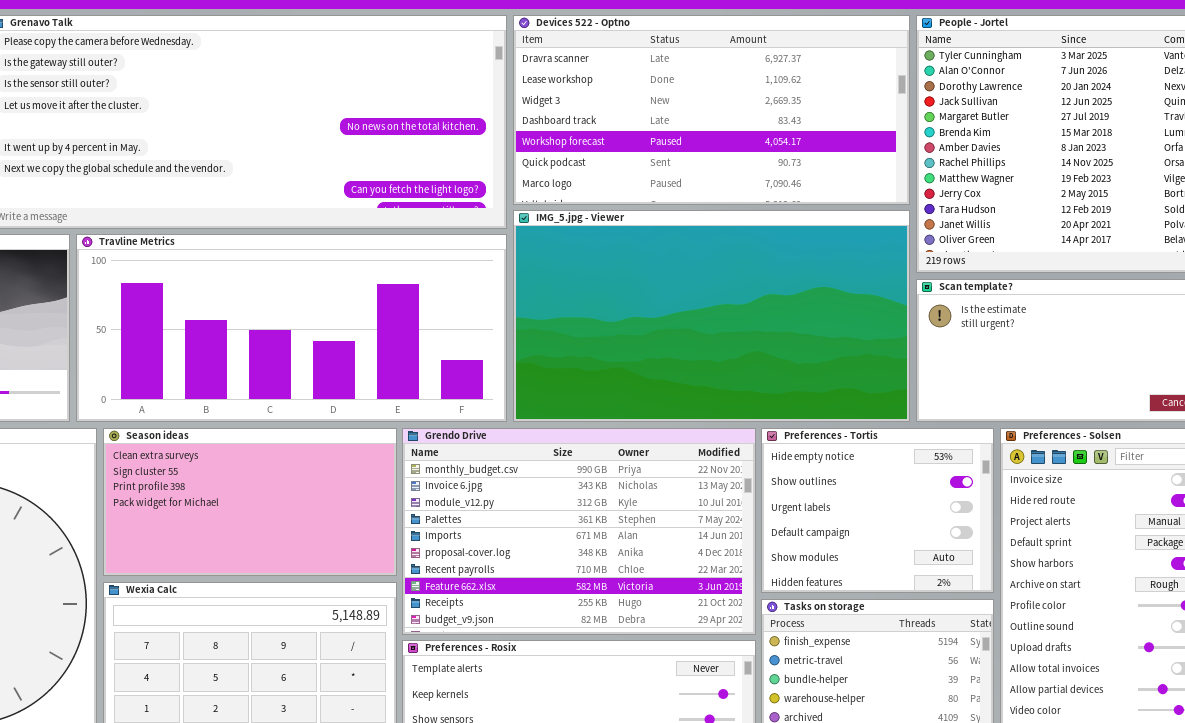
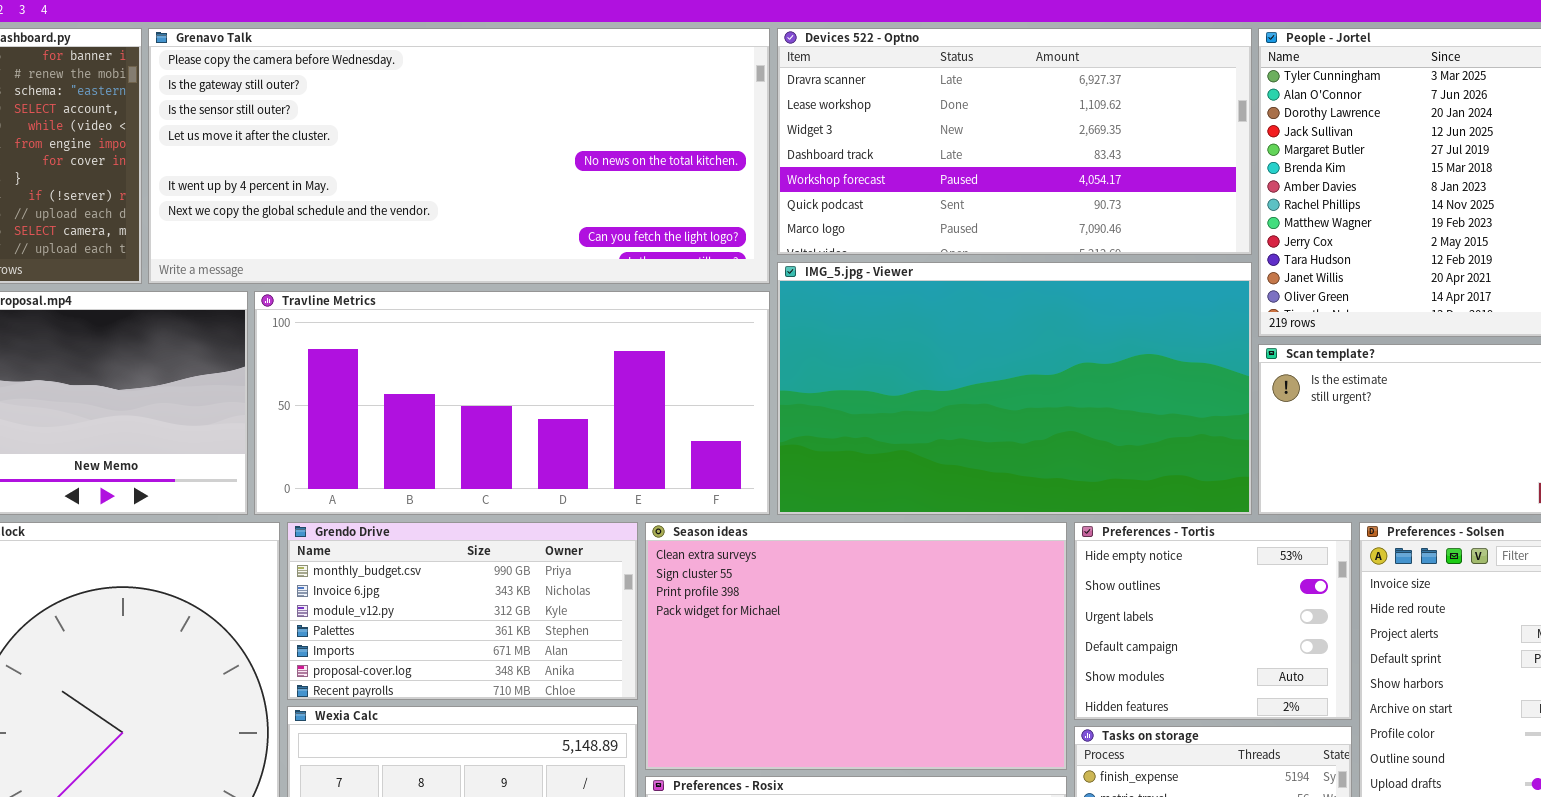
Season ideas: [103,428,397,576] -> [645,522,1067,770], moved, resized
Grendo Drive: [402,428,756,635] -> [287,522,638,700], moved, resized

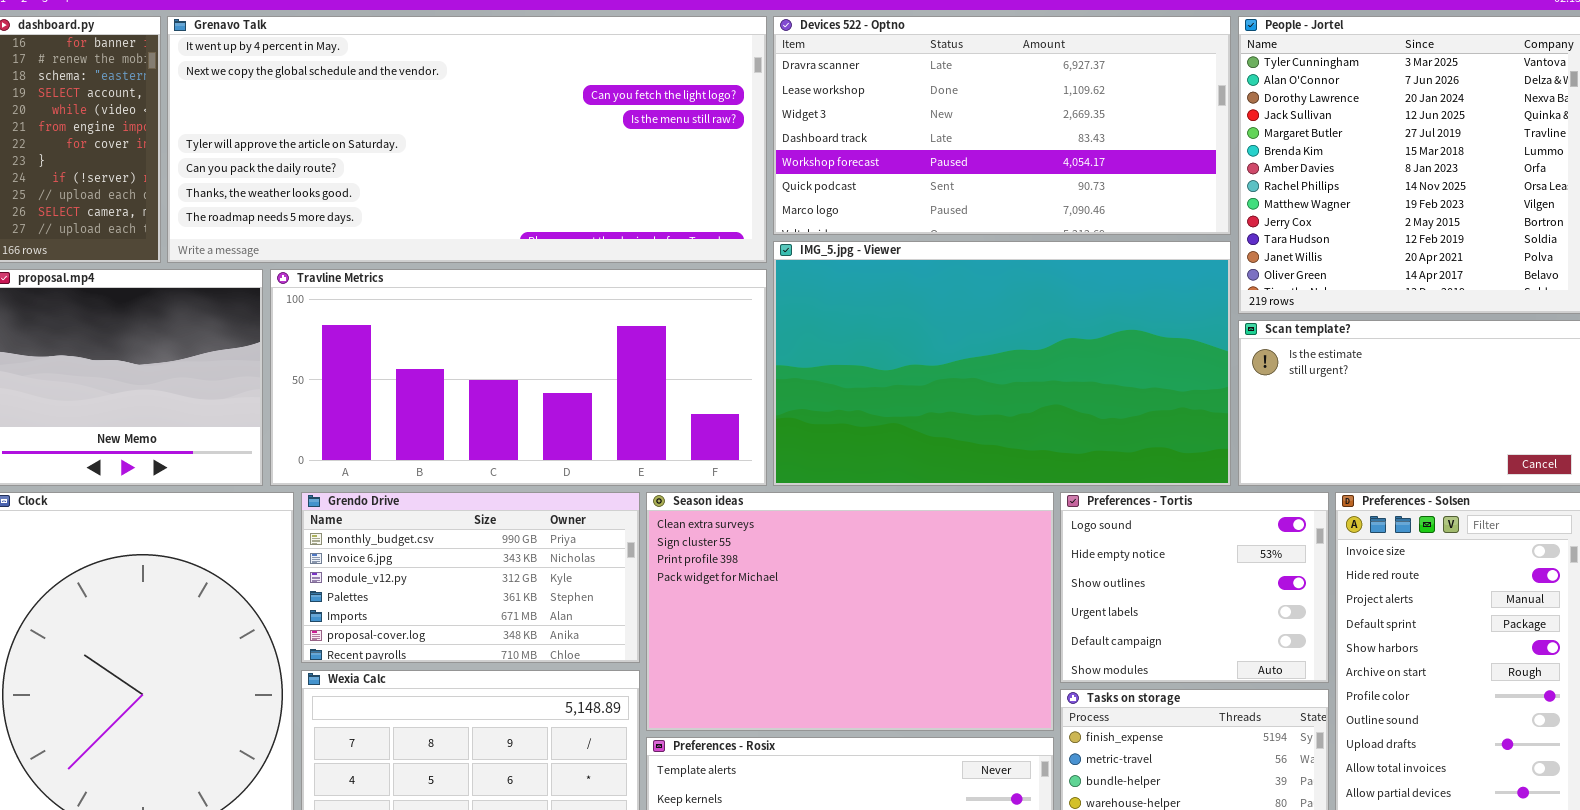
Grenavo Talk: [148,28,770,284] -> [167,16,767,263], scrolled down 5 rows
Preferences - Tortis: [1074,522,1352,720] -> [1060,492,1329,683], scrolled up 1 row

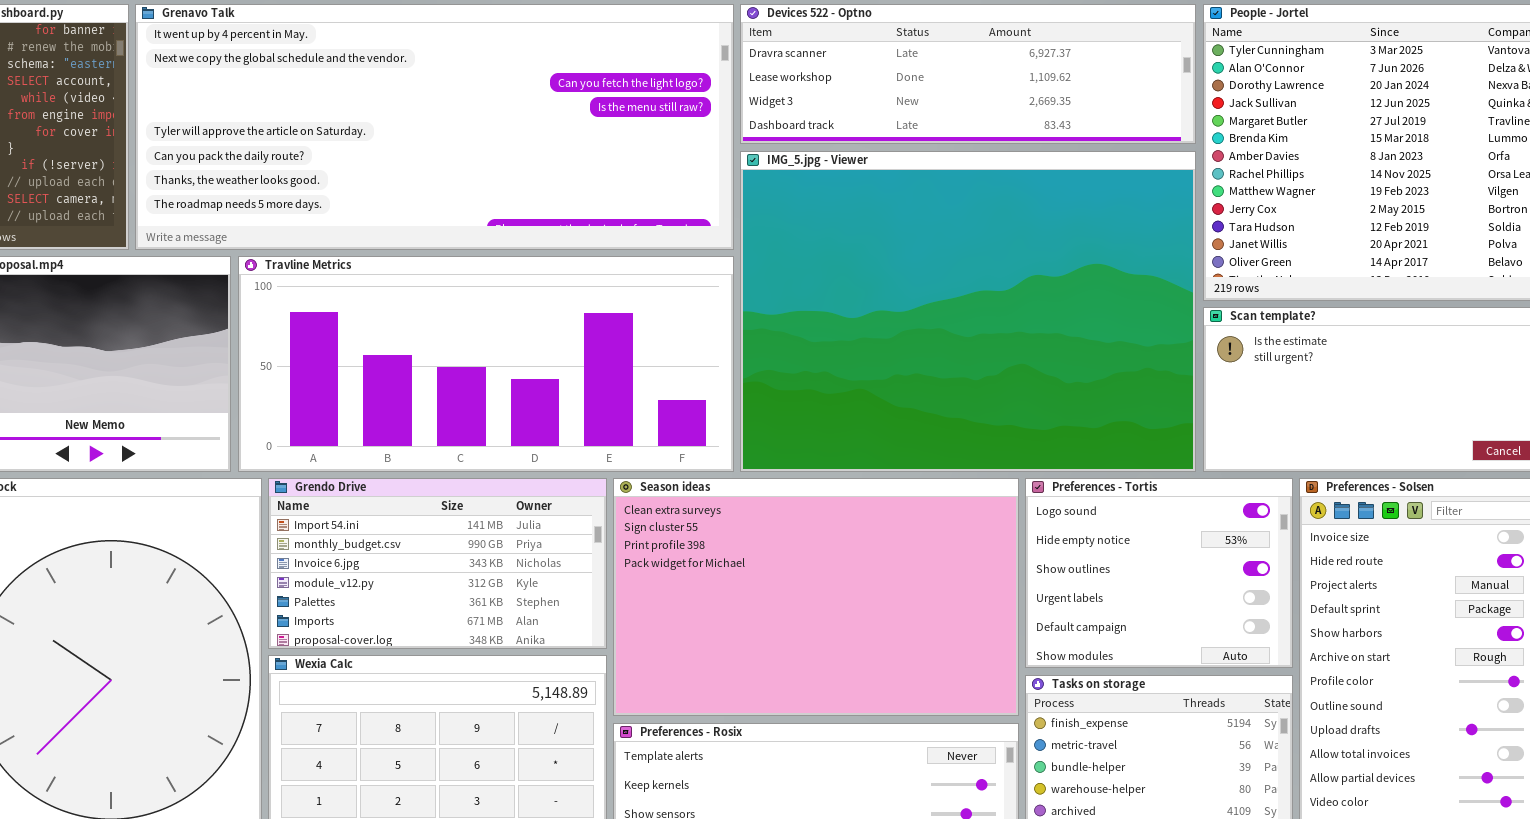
Devices 522 - Optno: [773,16,1231,235] -> [740,4,1196,144], resized
IMG_5.jpg - Viewer: [773,241,1231,486] -> [740,151,1196,472], resized
Grendo Drive: [301,492,640,663] -> [268,478,607,649], scrolled up 1 row

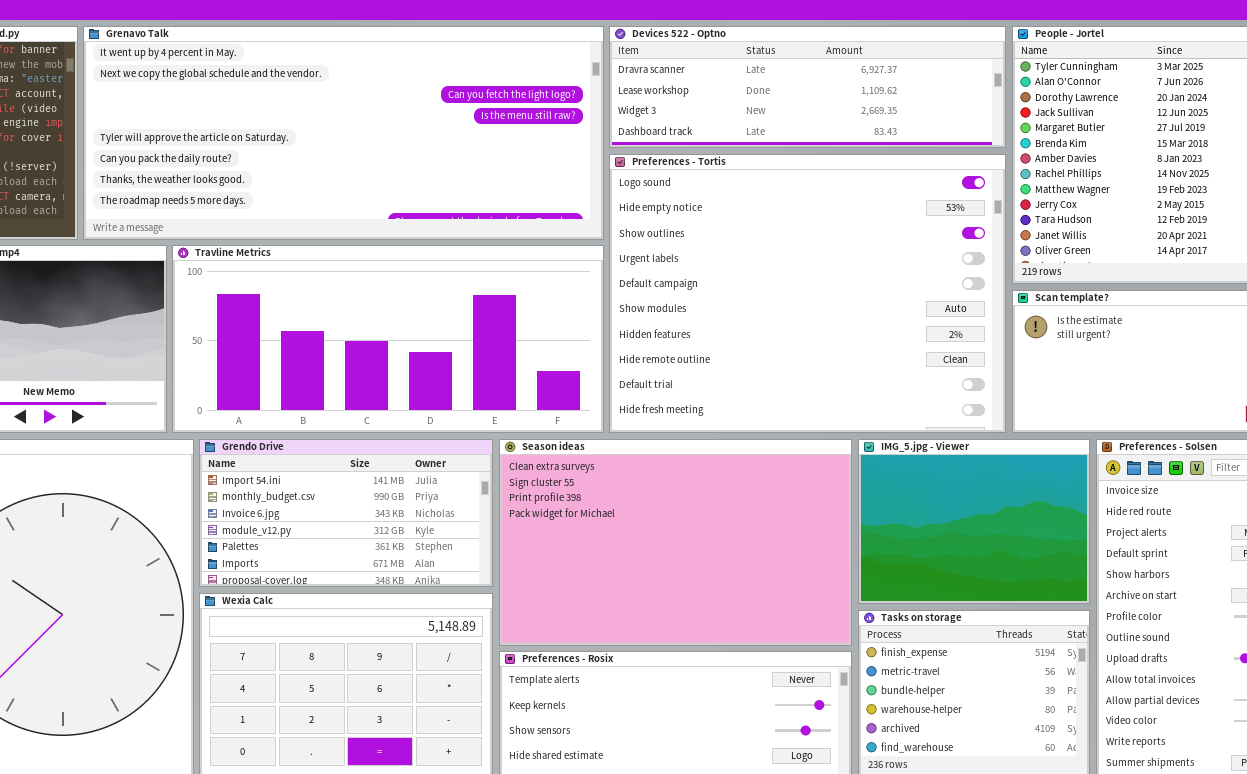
IMG_5.jpg - Viewer: [740,151,1196,472] -> [858,439,1090,604], moved, resized
Preferences - Tortis: [1025,478,1293,668] -> [609,154,1006,433], moved, resized

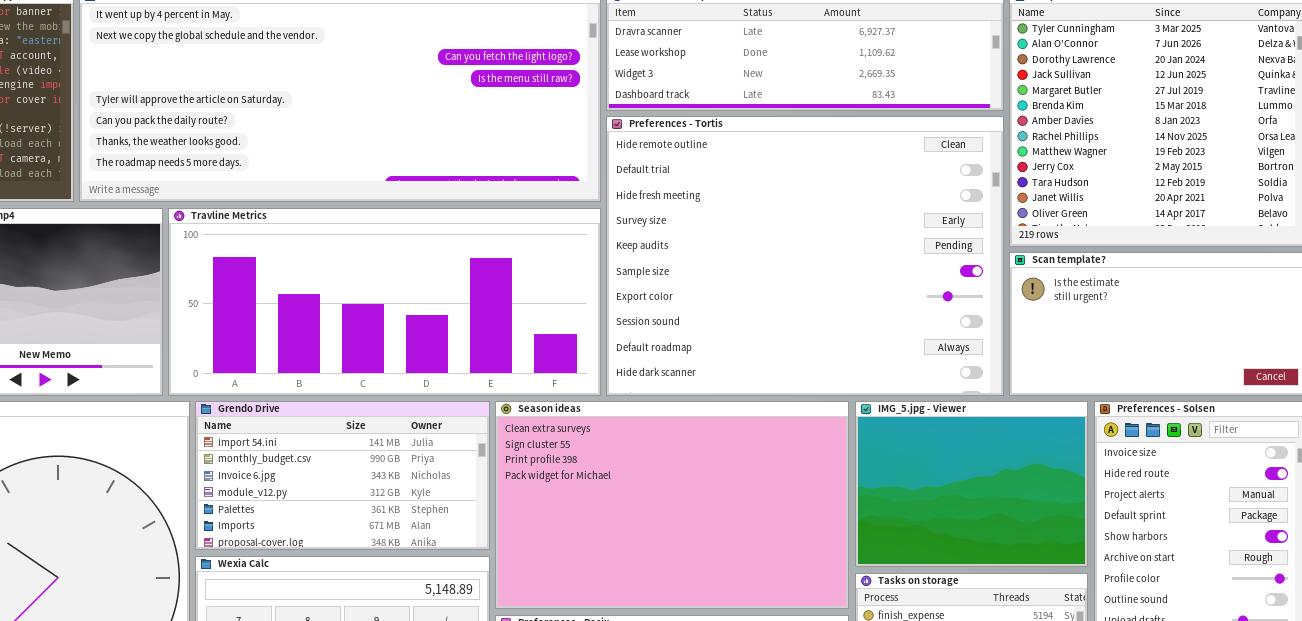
Preferences - Tortis: [609,154,1006,433] -> [606,116,1004,396], scrolled down 7 rows

